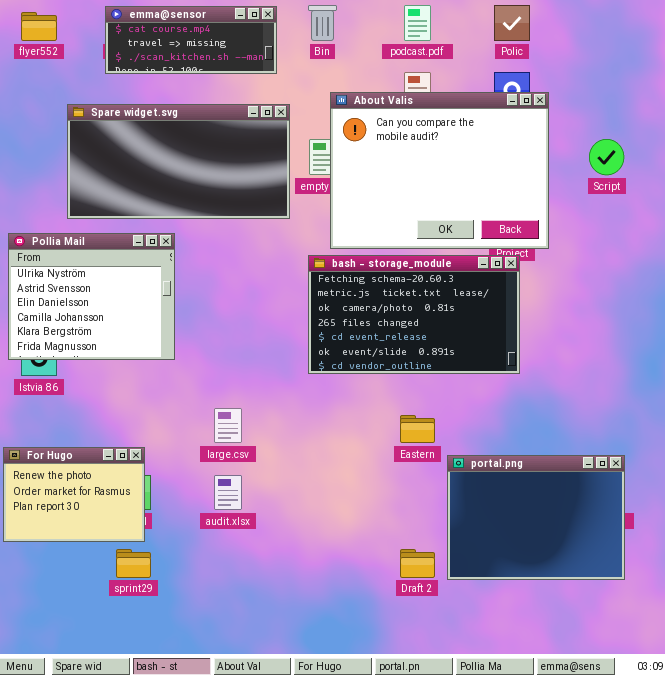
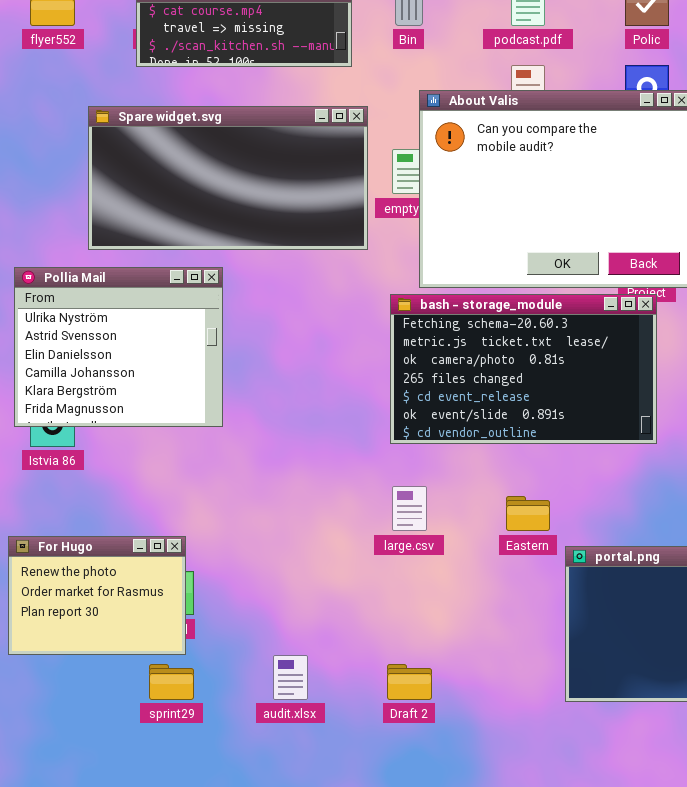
large.csv: [214,408,242,443] -> [392,486,427,531], moved
audit.xlsx: [214,475,242,510] -> [273,655,308,700], moved
Draft 2: [400,549,435,578] -> [387,664,432,700], moved

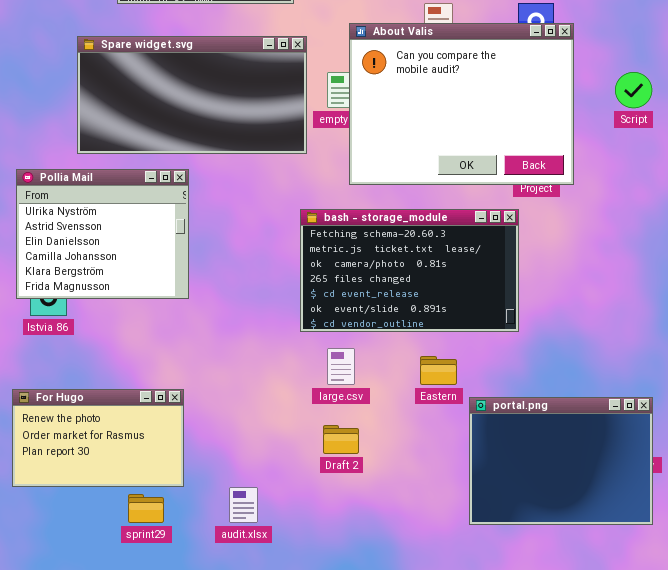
bash - storage_module: [390,294,657,444] -> [300,209,519,332], moved
For Hugo: [8,536,186,655] -> [12,389,184,487], resized
Draft 2: [387,664,432,700] -> [323,425,359,454], moved

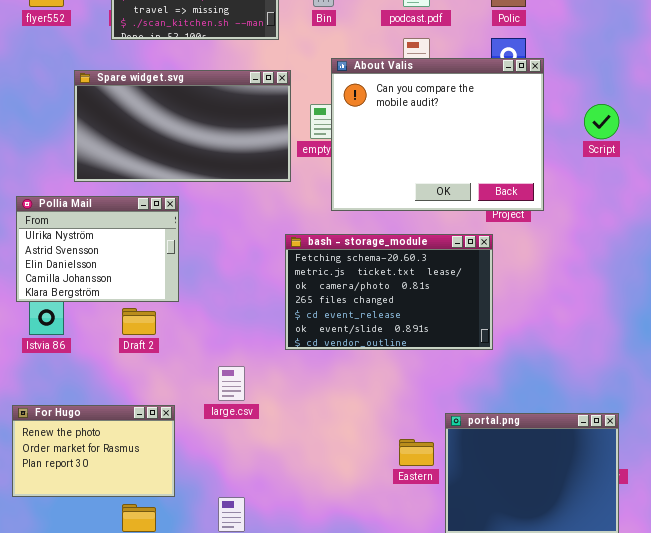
Pollia Mail: [16,169,189,299] -> [16,196,179,302], resized
large.csv: [327,348,355,385] -> [218,366,245,401], moved
Eastern: [420,356,457,385] -> [399,439,434,466], moved
Draft 2: [323,425,359,454] -> [122,308,156,335], moved

